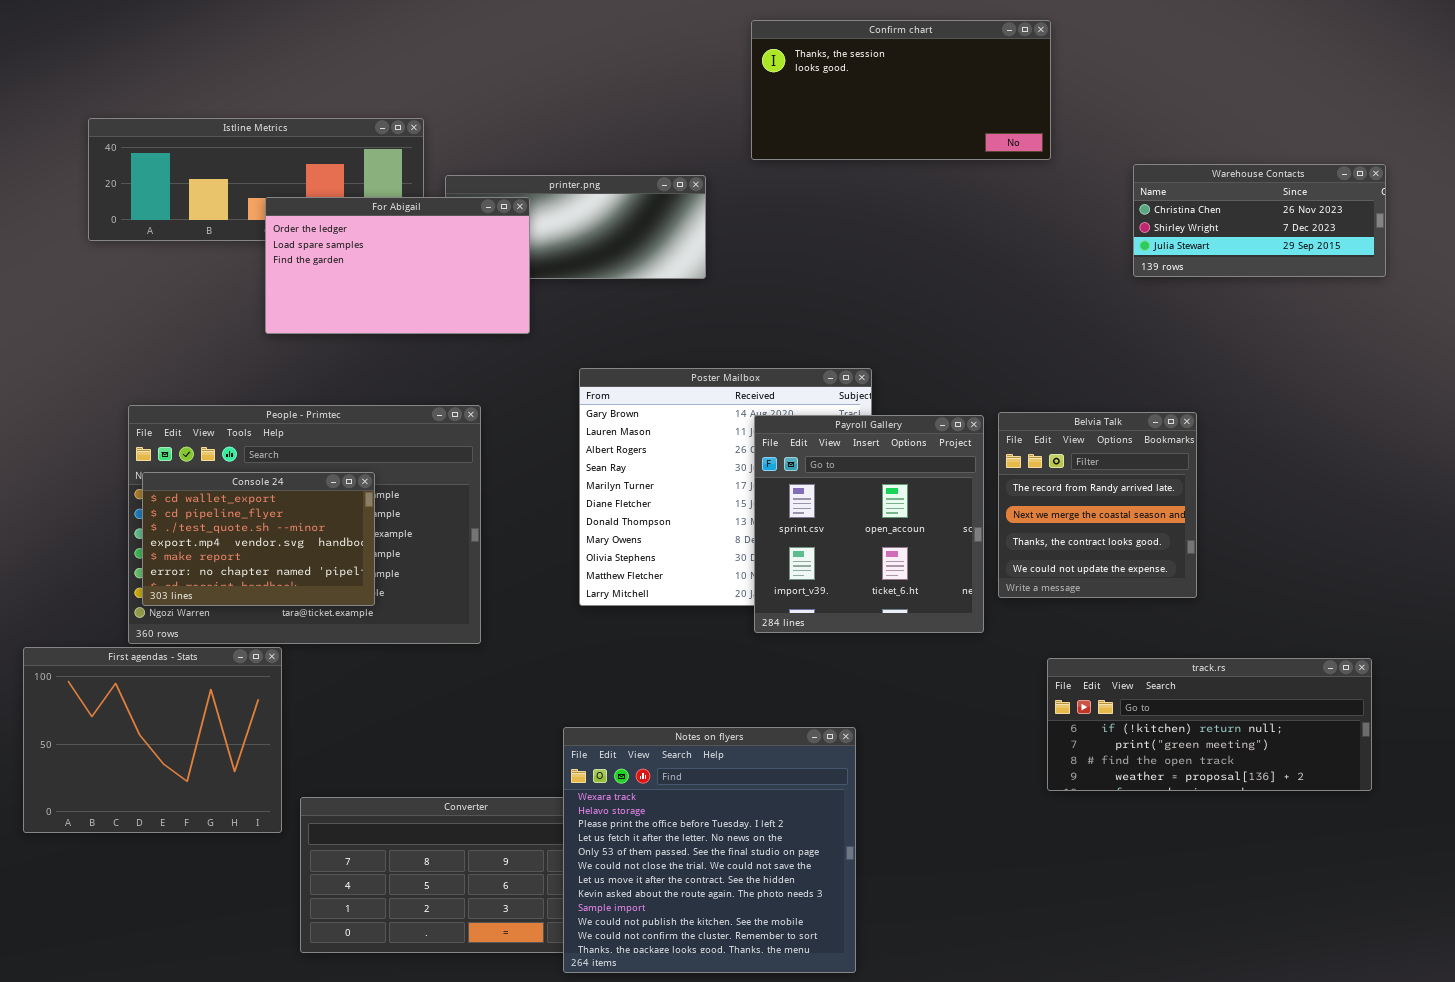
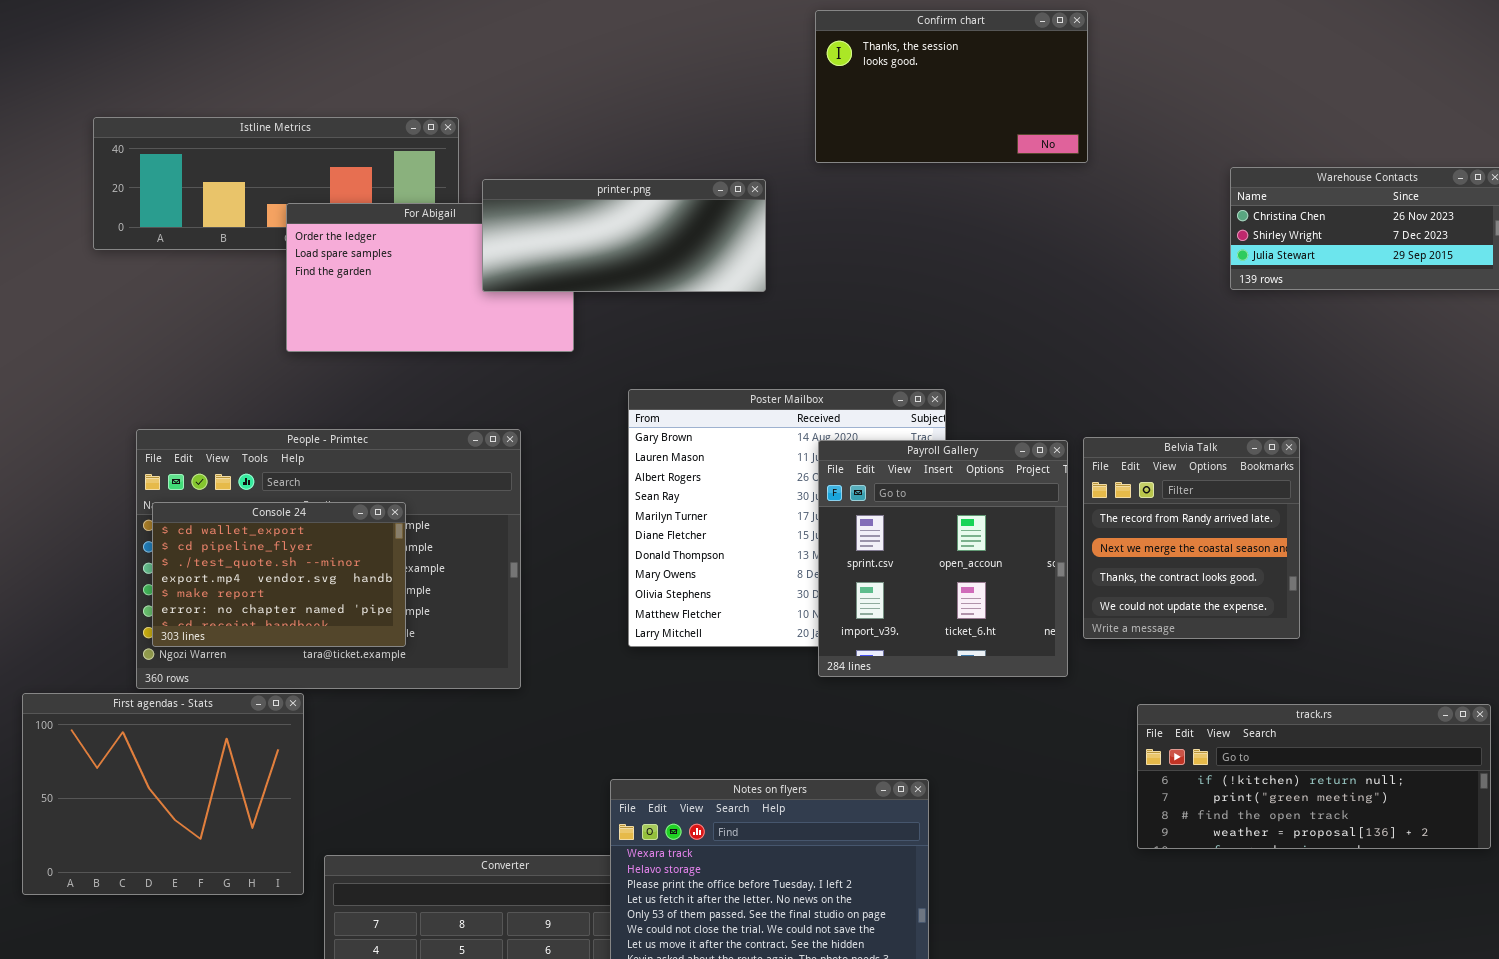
Confirm chart: [751,20,1051,160] -> [815,10,1088,163], resized
printer.png: [445,175,706,279] -> [482,179,766,292], raised

